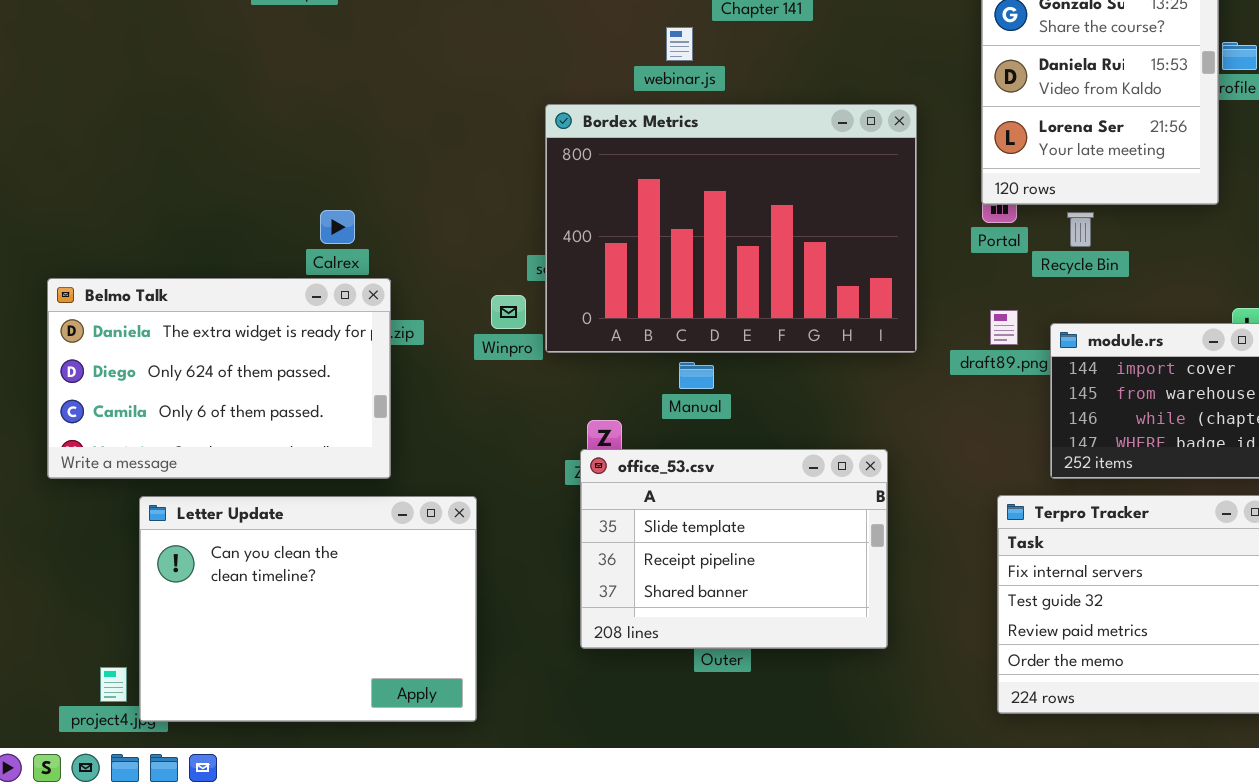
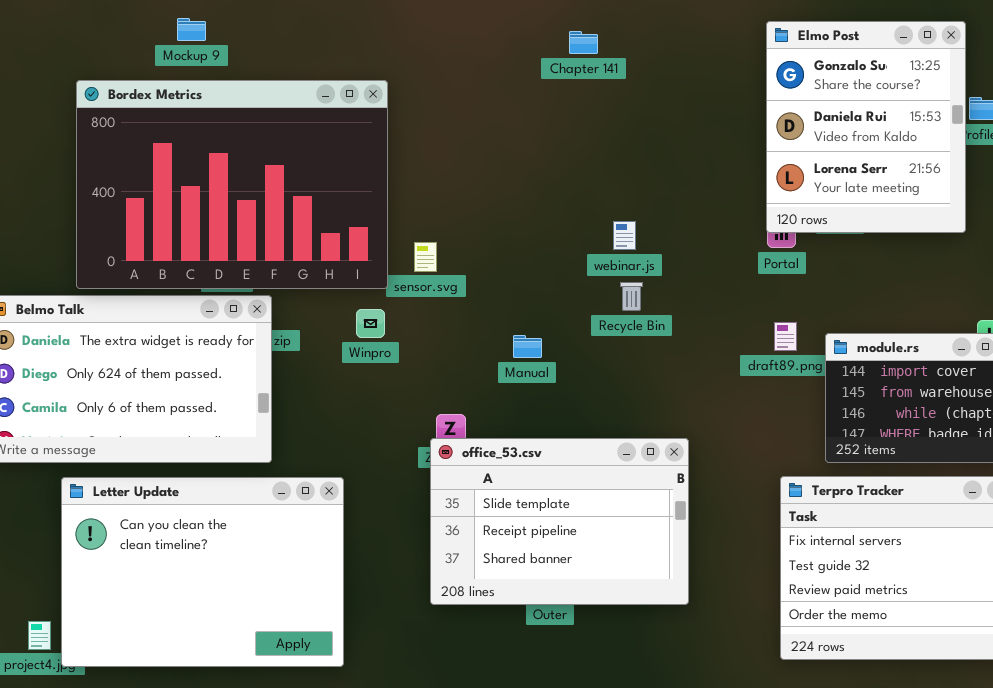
webinar.js: [666,27,693,61] -> [613,221,636,250], moved
Bordex Metrics: [545,104,917,353] -> [76,80,388,289], moved
Recycle Bin: [1067,212,1094,247] -> [620,282,643,311], moved
Manual: [679,362,714,389] -> [513,335,542,358], moved

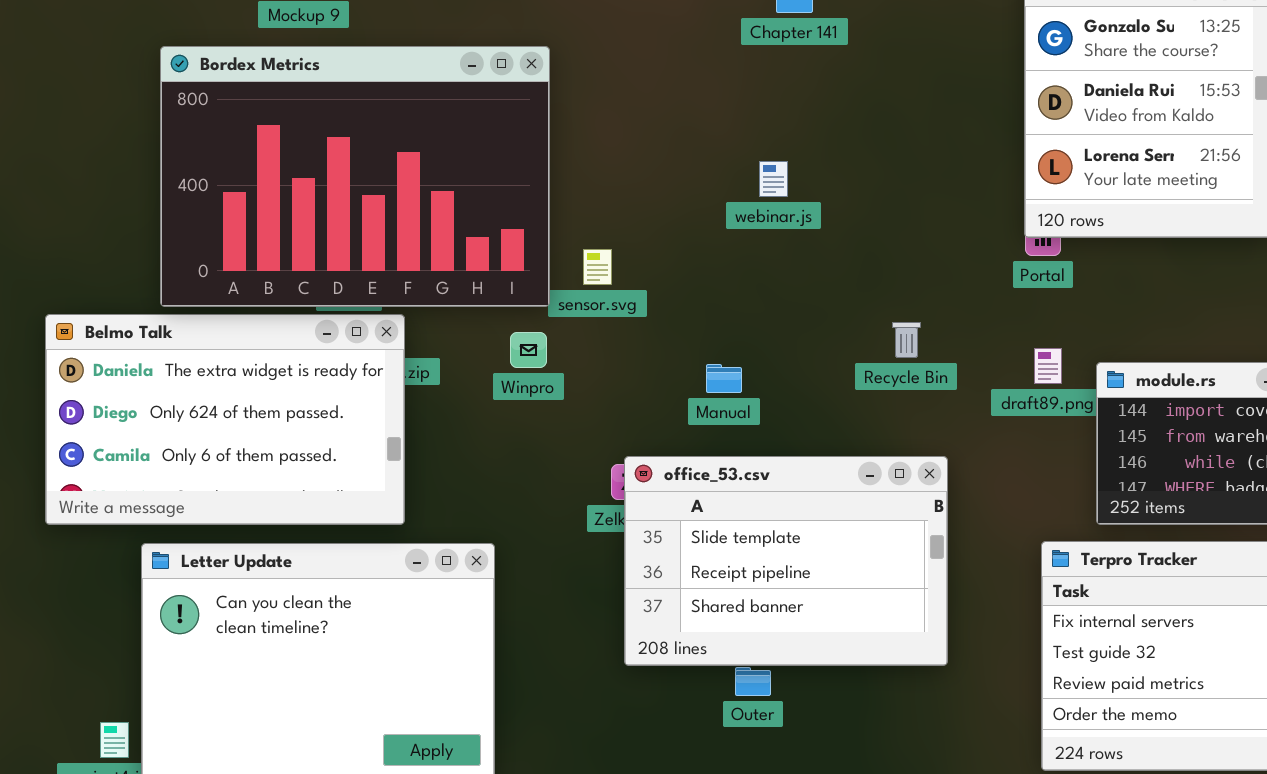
webinar.js: [613,221,636,250] -> [759,161,788,197], moved
Recycle Bin: [620,282,643,311] -> [892,322,921,358], moved
office_53.csv: [430,438,689,605] -> [624,456,948,666], moved

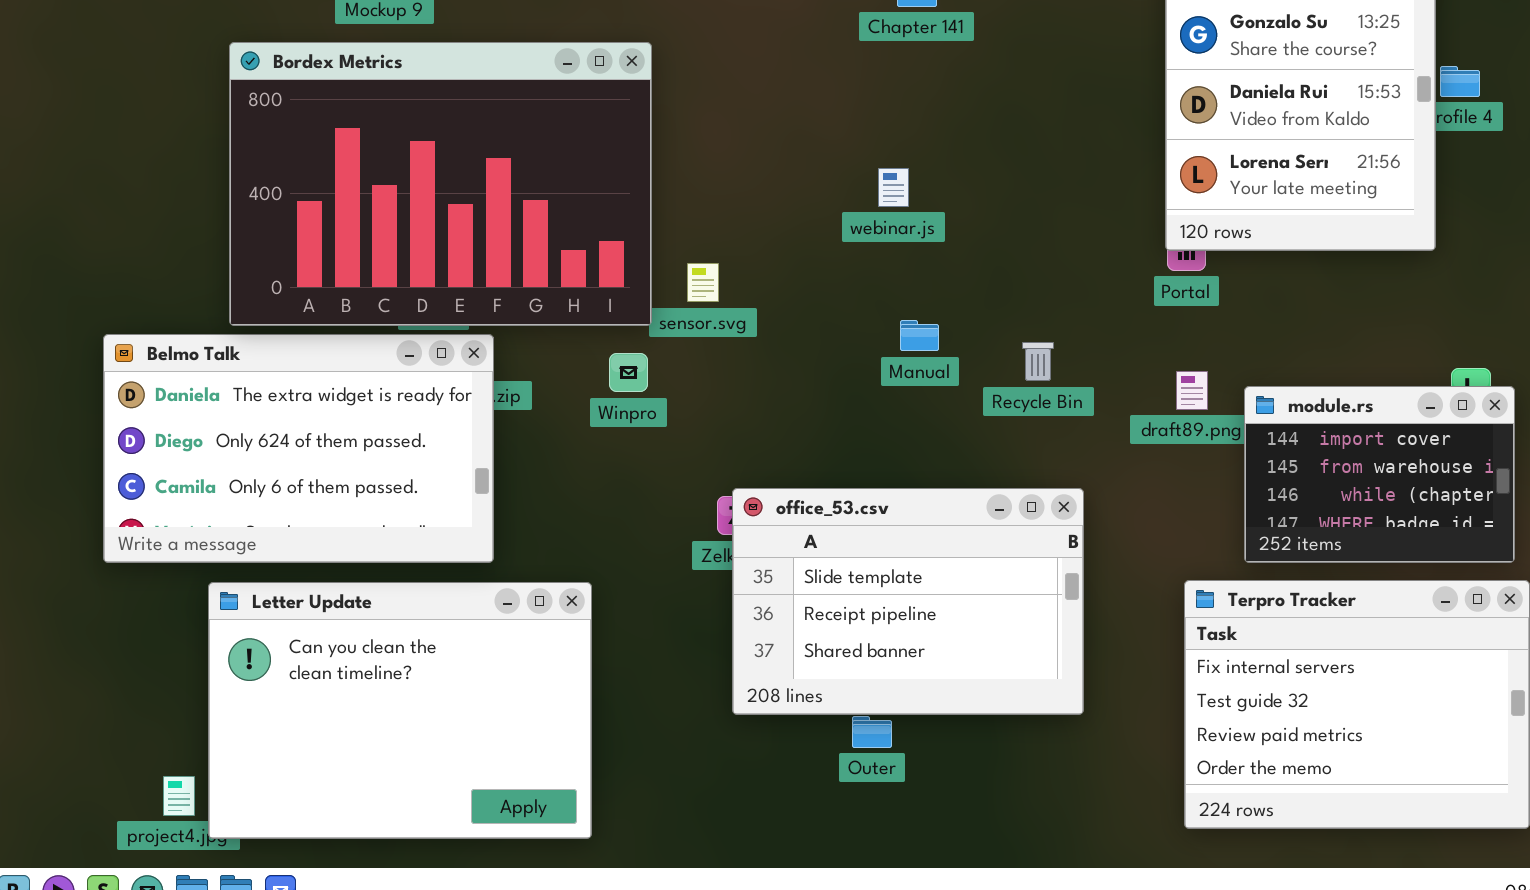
Manual: [706,364,742,393] -> [900,320,939,351], moved

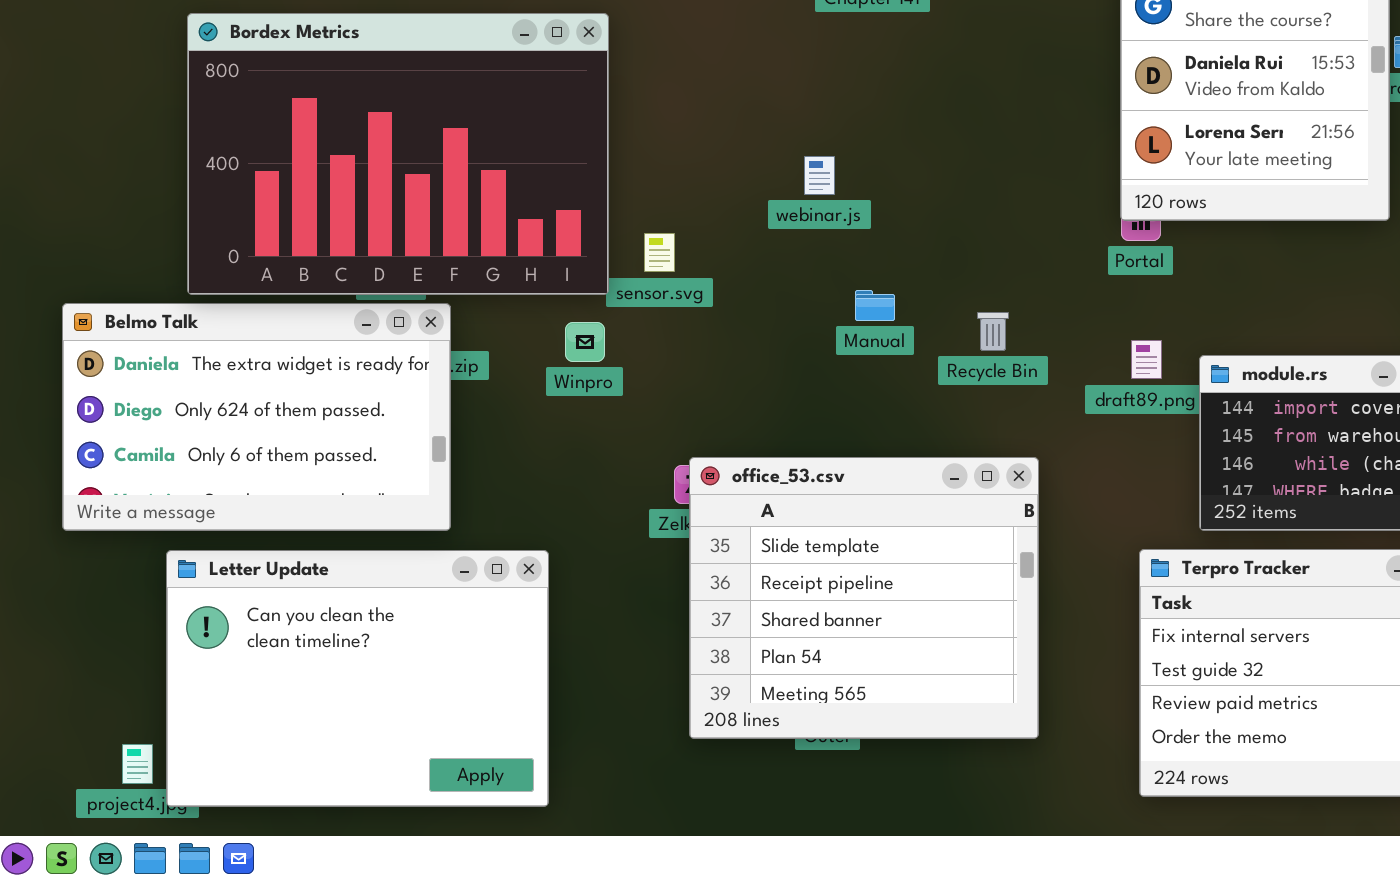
webinar.js: [878,168,909,207] -> [804,156,835,195], moved
office_53.csv: [732,488,1084,715] -> [689,457,1039,739], resized

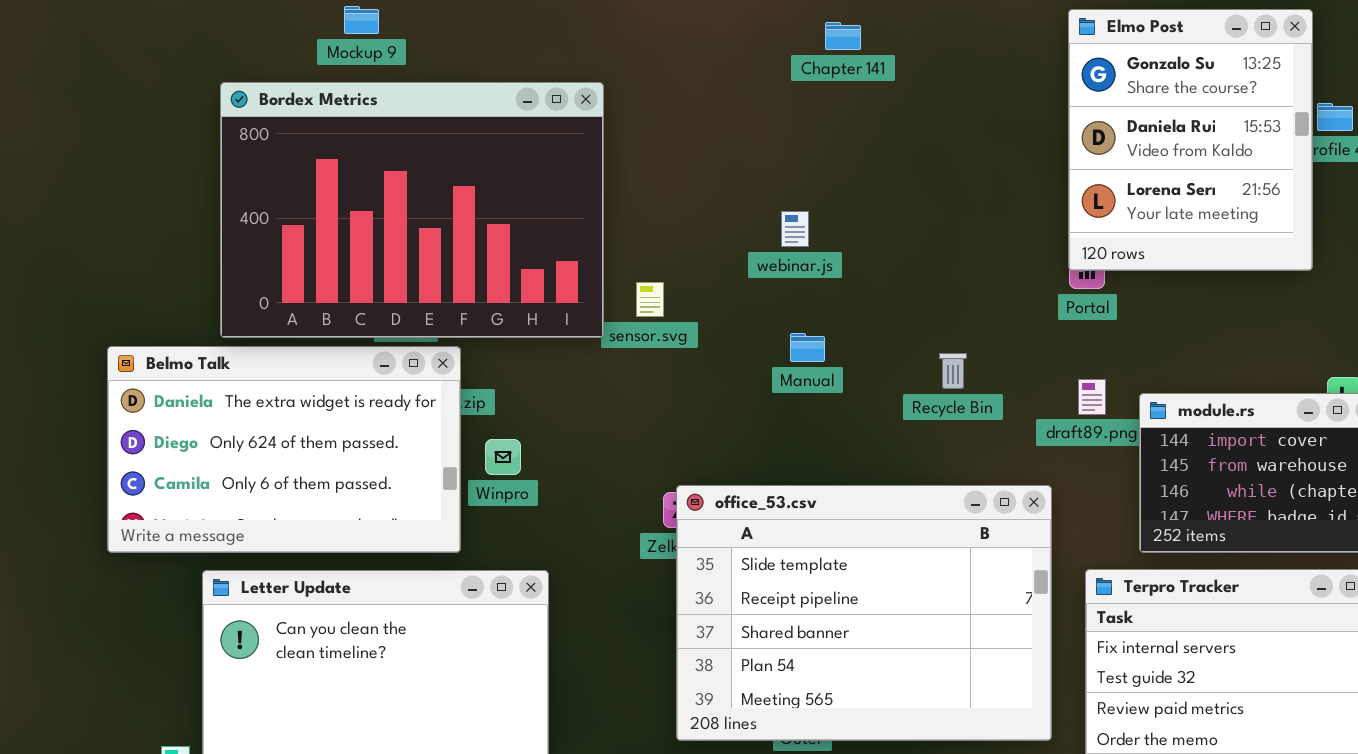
Manual: [855,290,895,321] -> [790,333,825,362], moved
Winpro: [565,322,605,362] -> [485,439,521,475], moved
office_53.csv: [689,457,1039,739] -> [676,485,1052,741], resized

